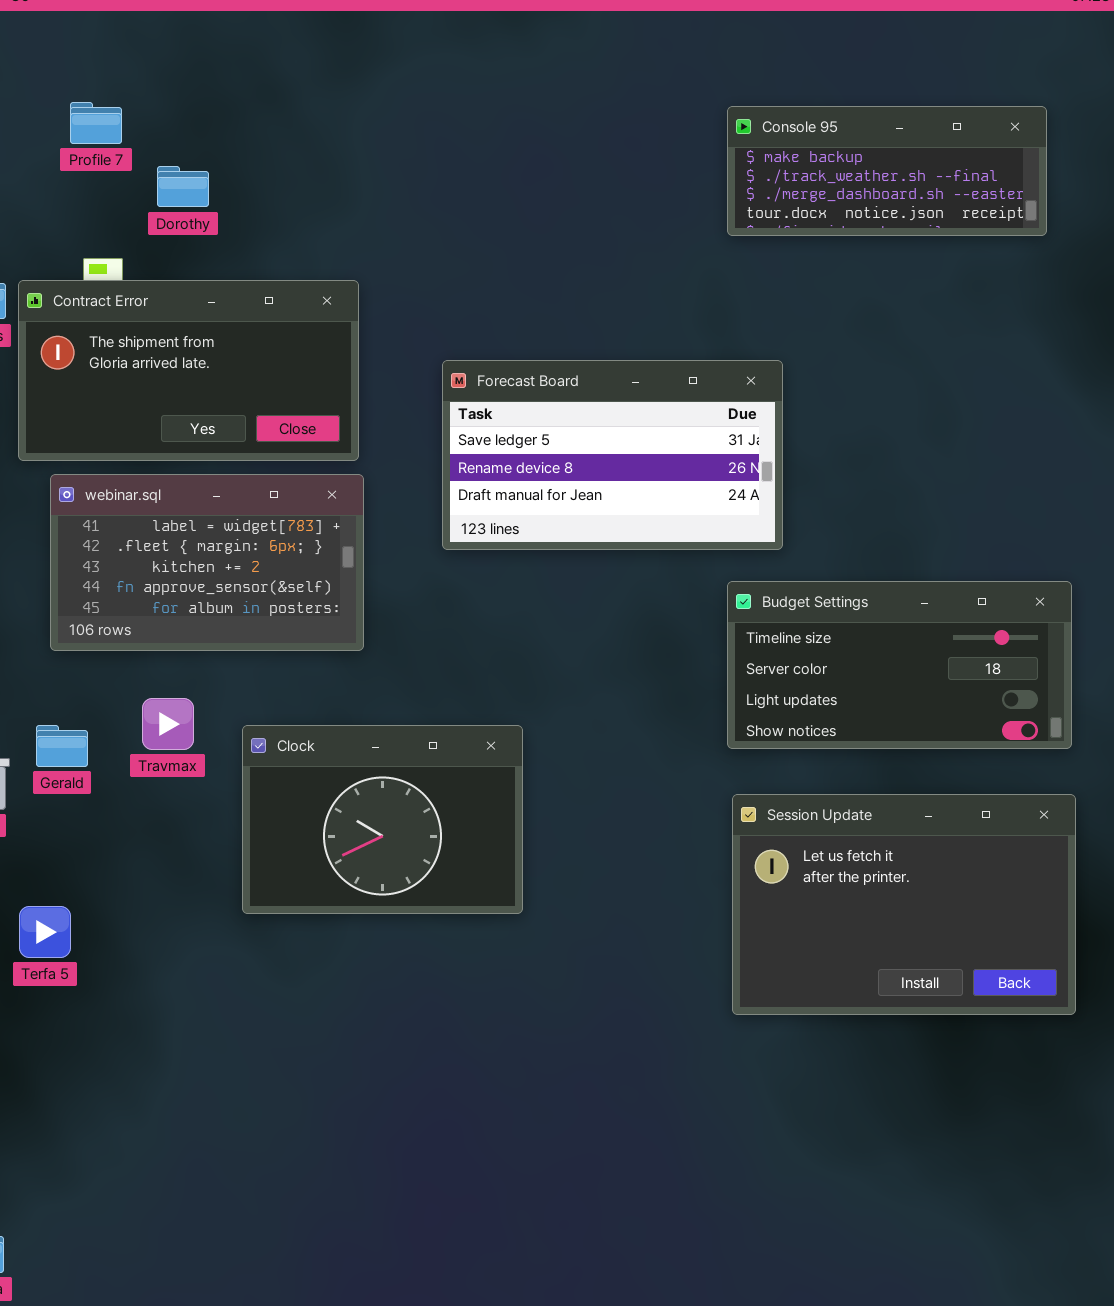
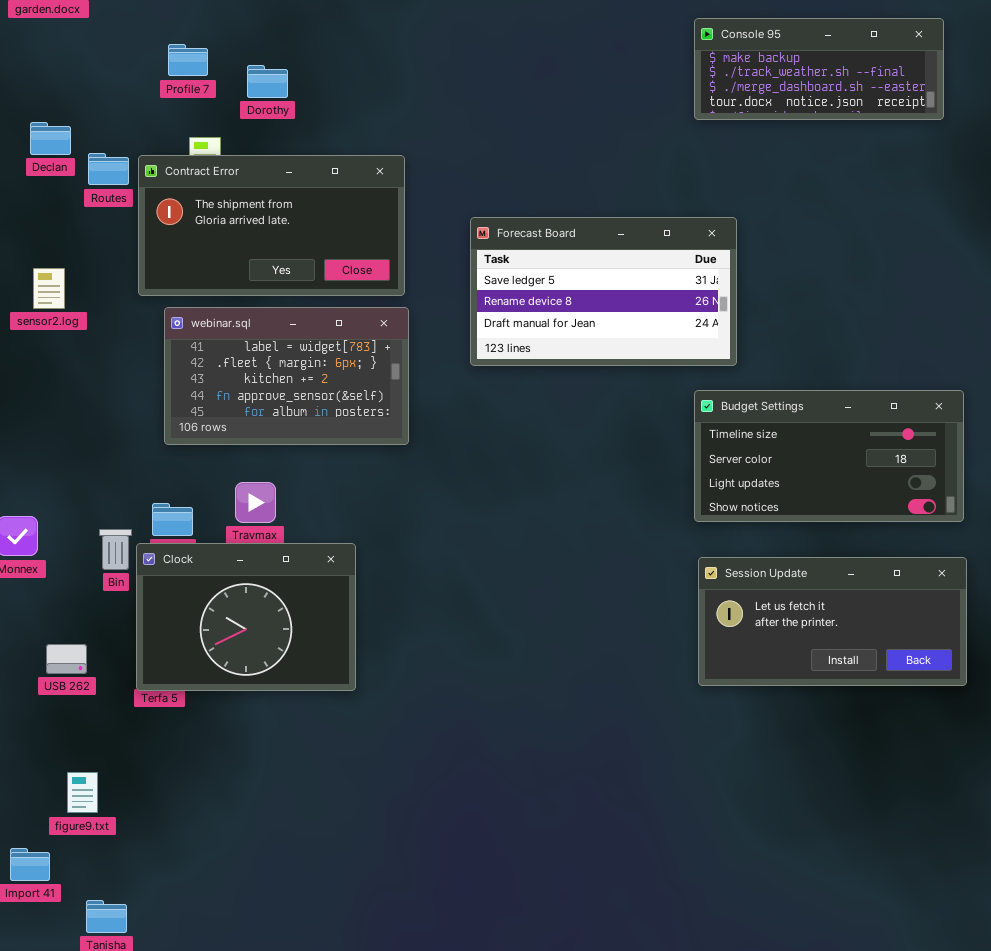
Profile 7: [70,102,122,144] -> [168,44,208,76], moved
Clock: [242,725,523,914] -> [136,543,356,691], moved
Session Update: [732,794,1076,1015] -> [698,557,967,686], resized

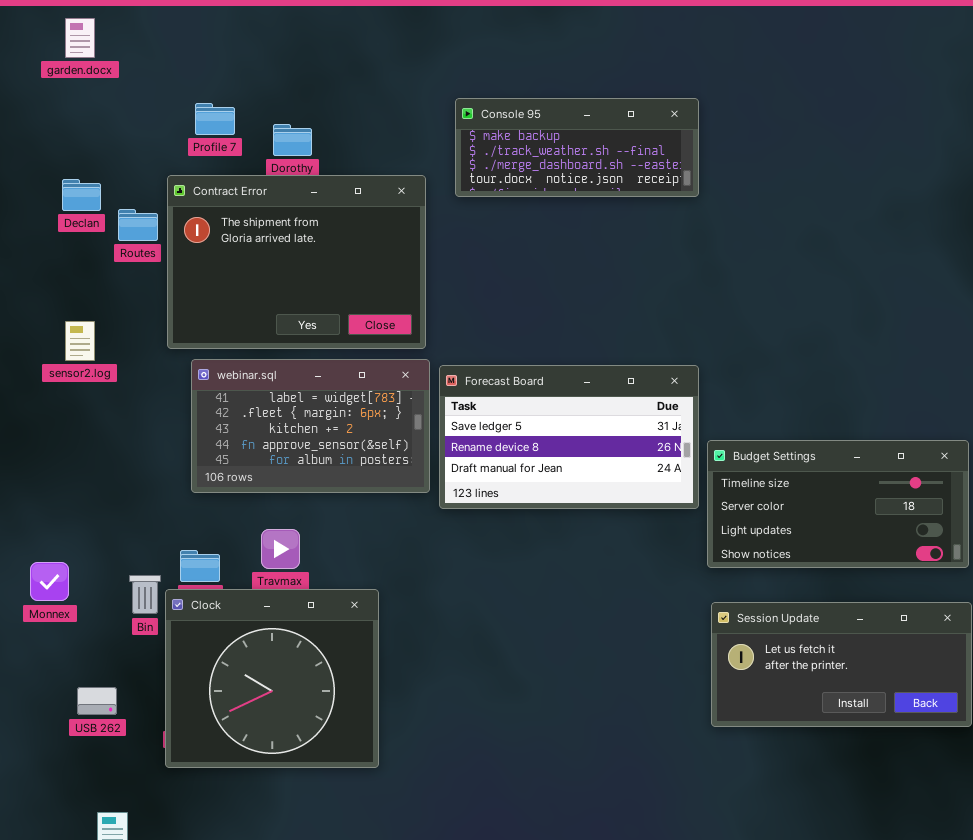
Console 95: [694,18,944,120] -> [455,98,699,197], moved
Contract Error: [138,155,405,296] -> [167,175,426,349], resized
Forecast Board: [470,217,737,366] -> [439,365,699,509], moved
Clock: [136,543,356,691] -> [165,589,379,768], resized

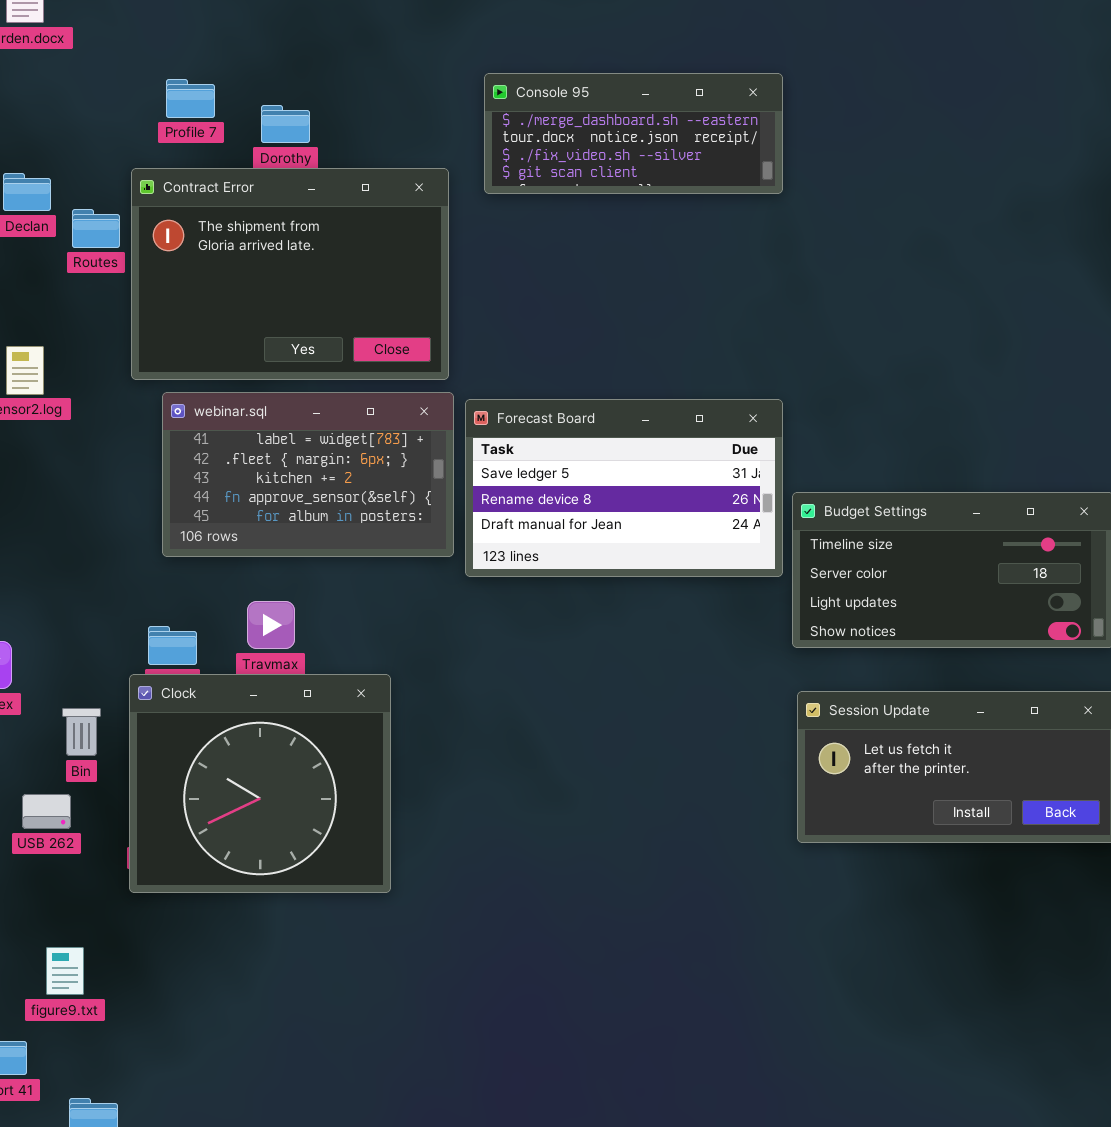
Console 95: [455,98,699,197] -> [484,73,783,194], scrolled down 2 rows
Bin: [129,575,161,614] -> [62,708,101,756], moved

